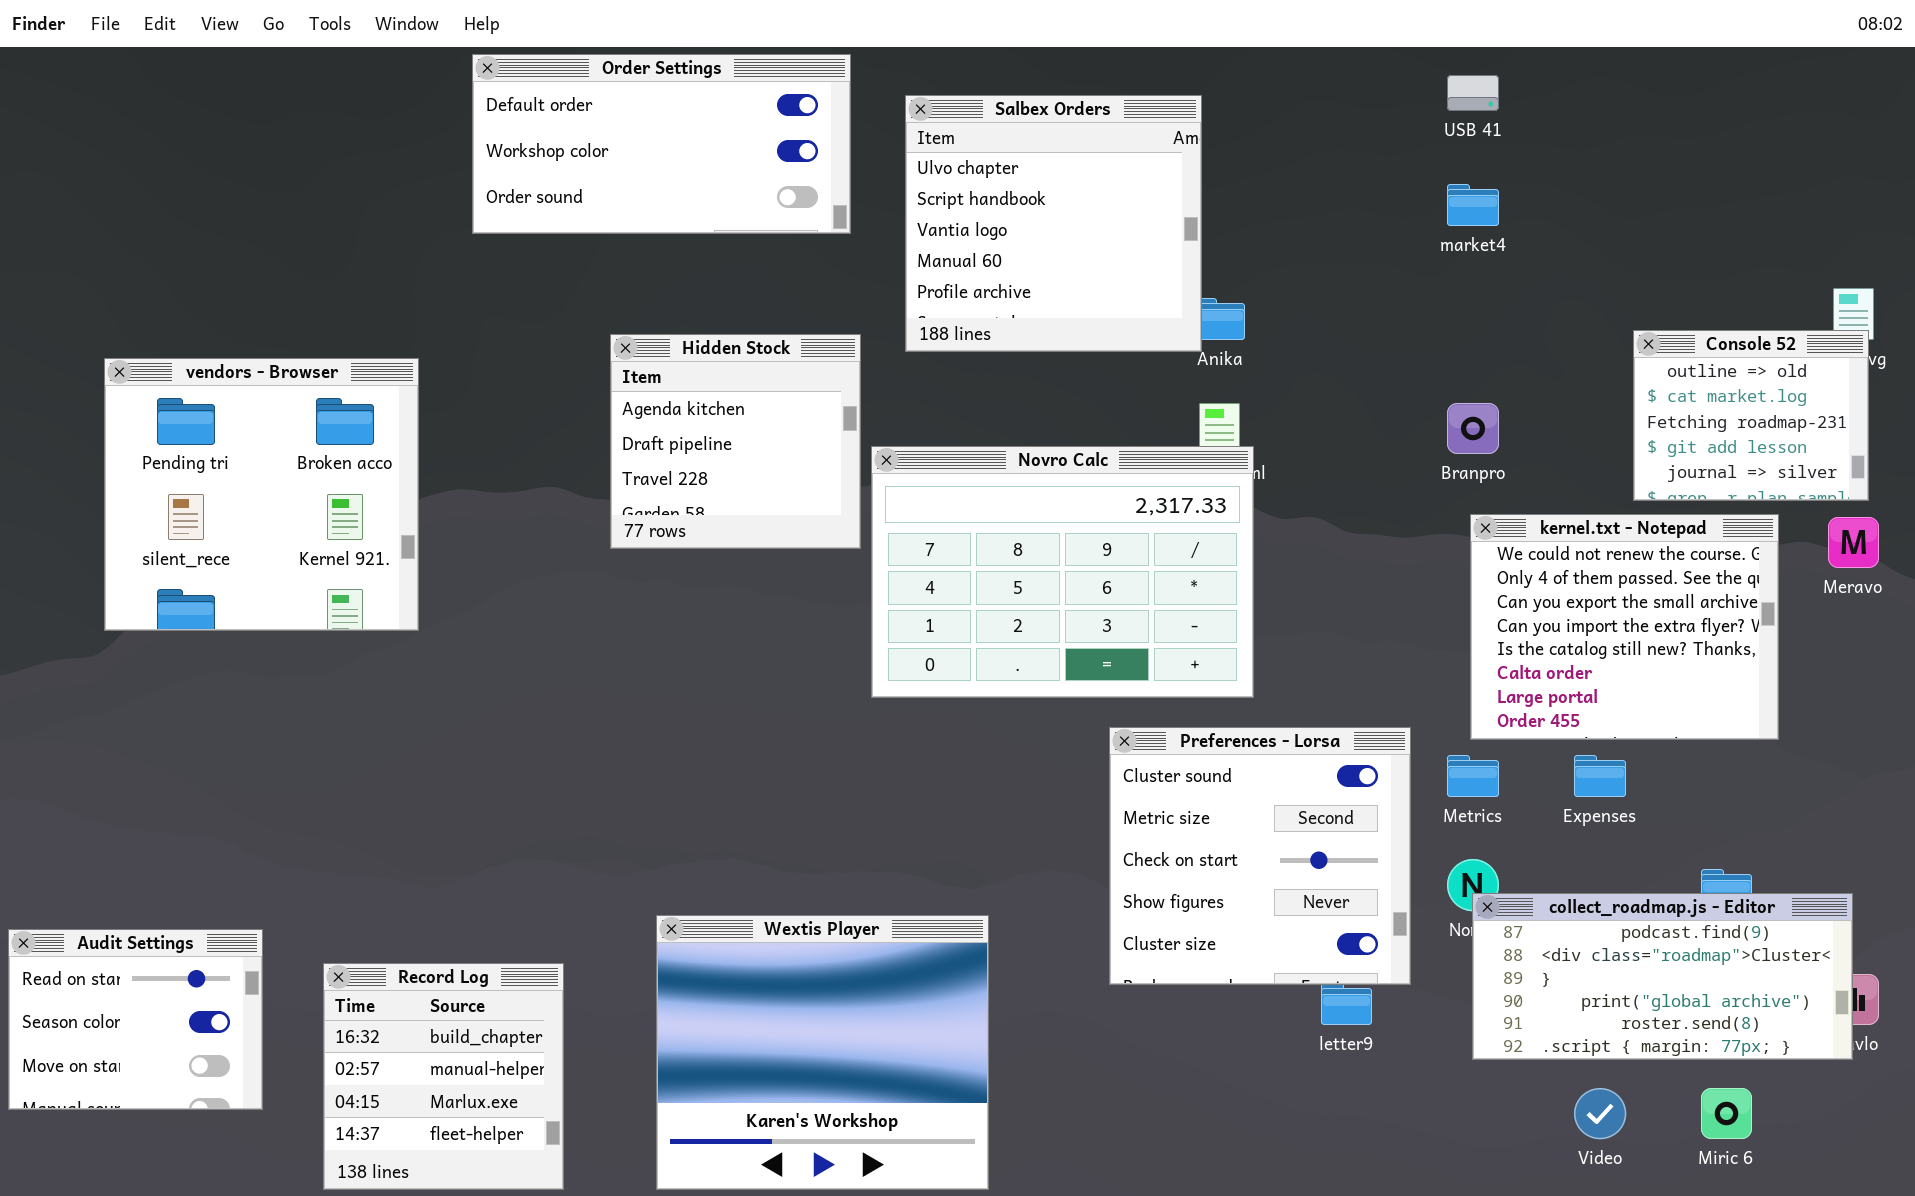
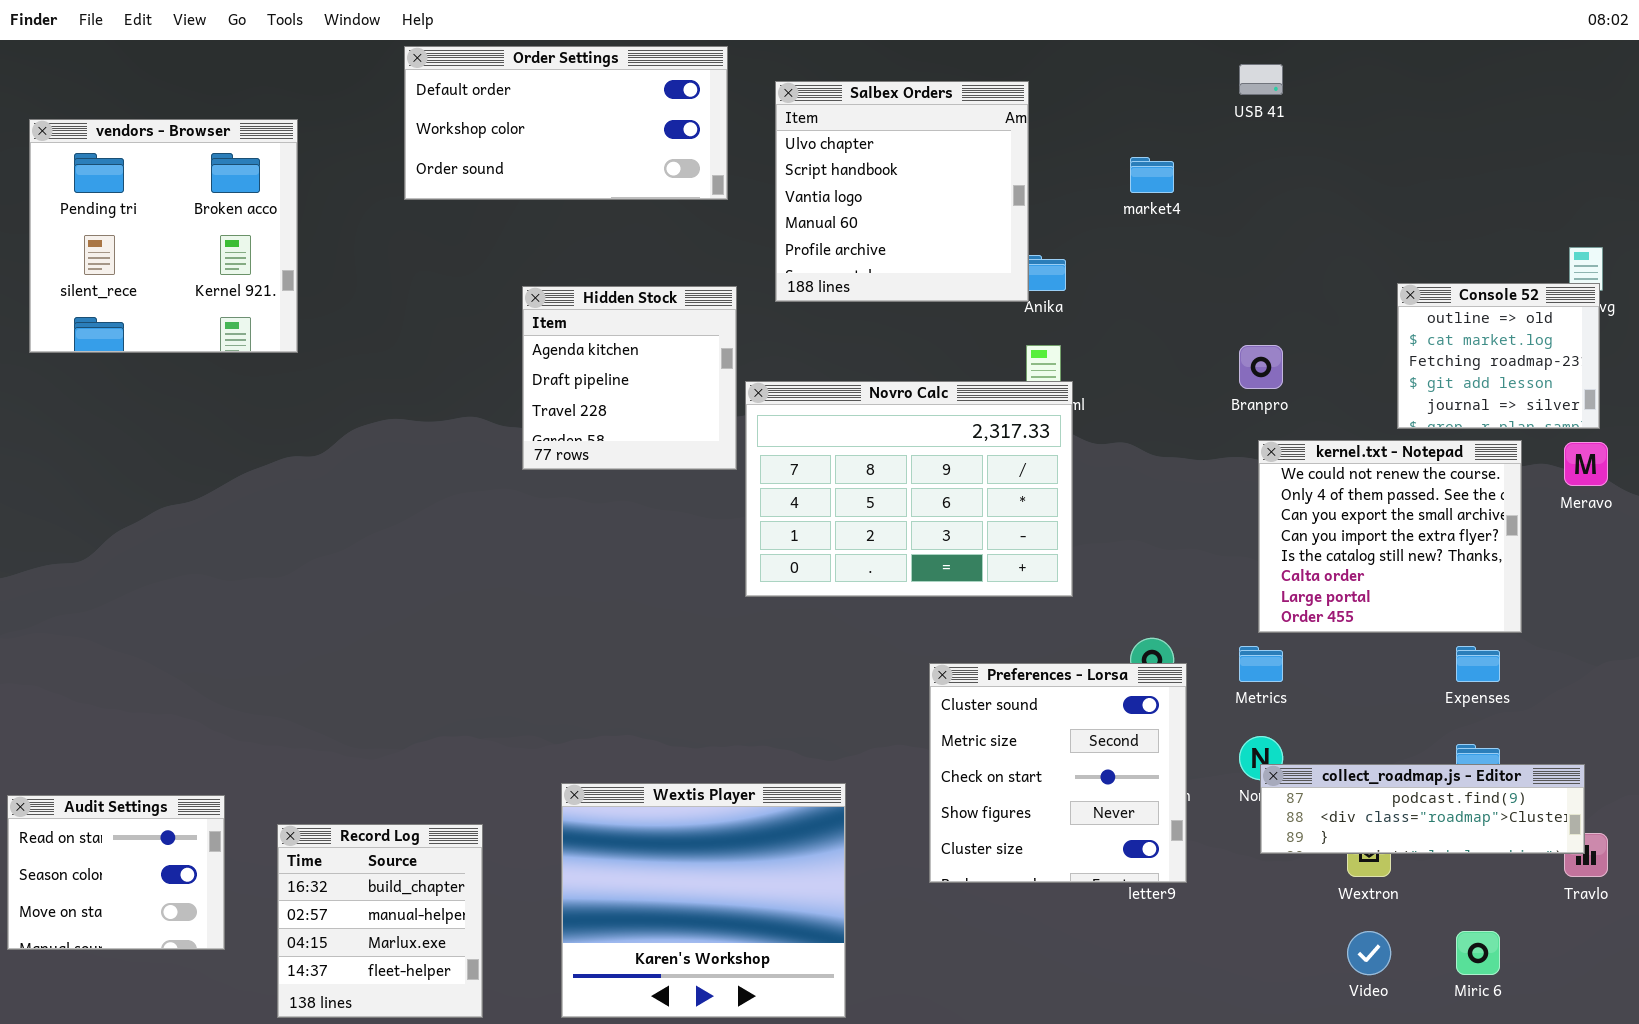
market4: [1447,184,1499,226] -> [1130,157,1174,193], moved
vendors - Browser: [104,358,419,631] -> [29,119,298,353], moved
Preferences - Lorsa: [1109,727,1411,985] -> [929,663,1187,883], moved
Expenses: [1574,755,1626,797] -> [1456,646,1500,682], moved
collect_roadmap.js - Editor: [1472,893,1853,1060] -> [1260,764,1585,854], resized

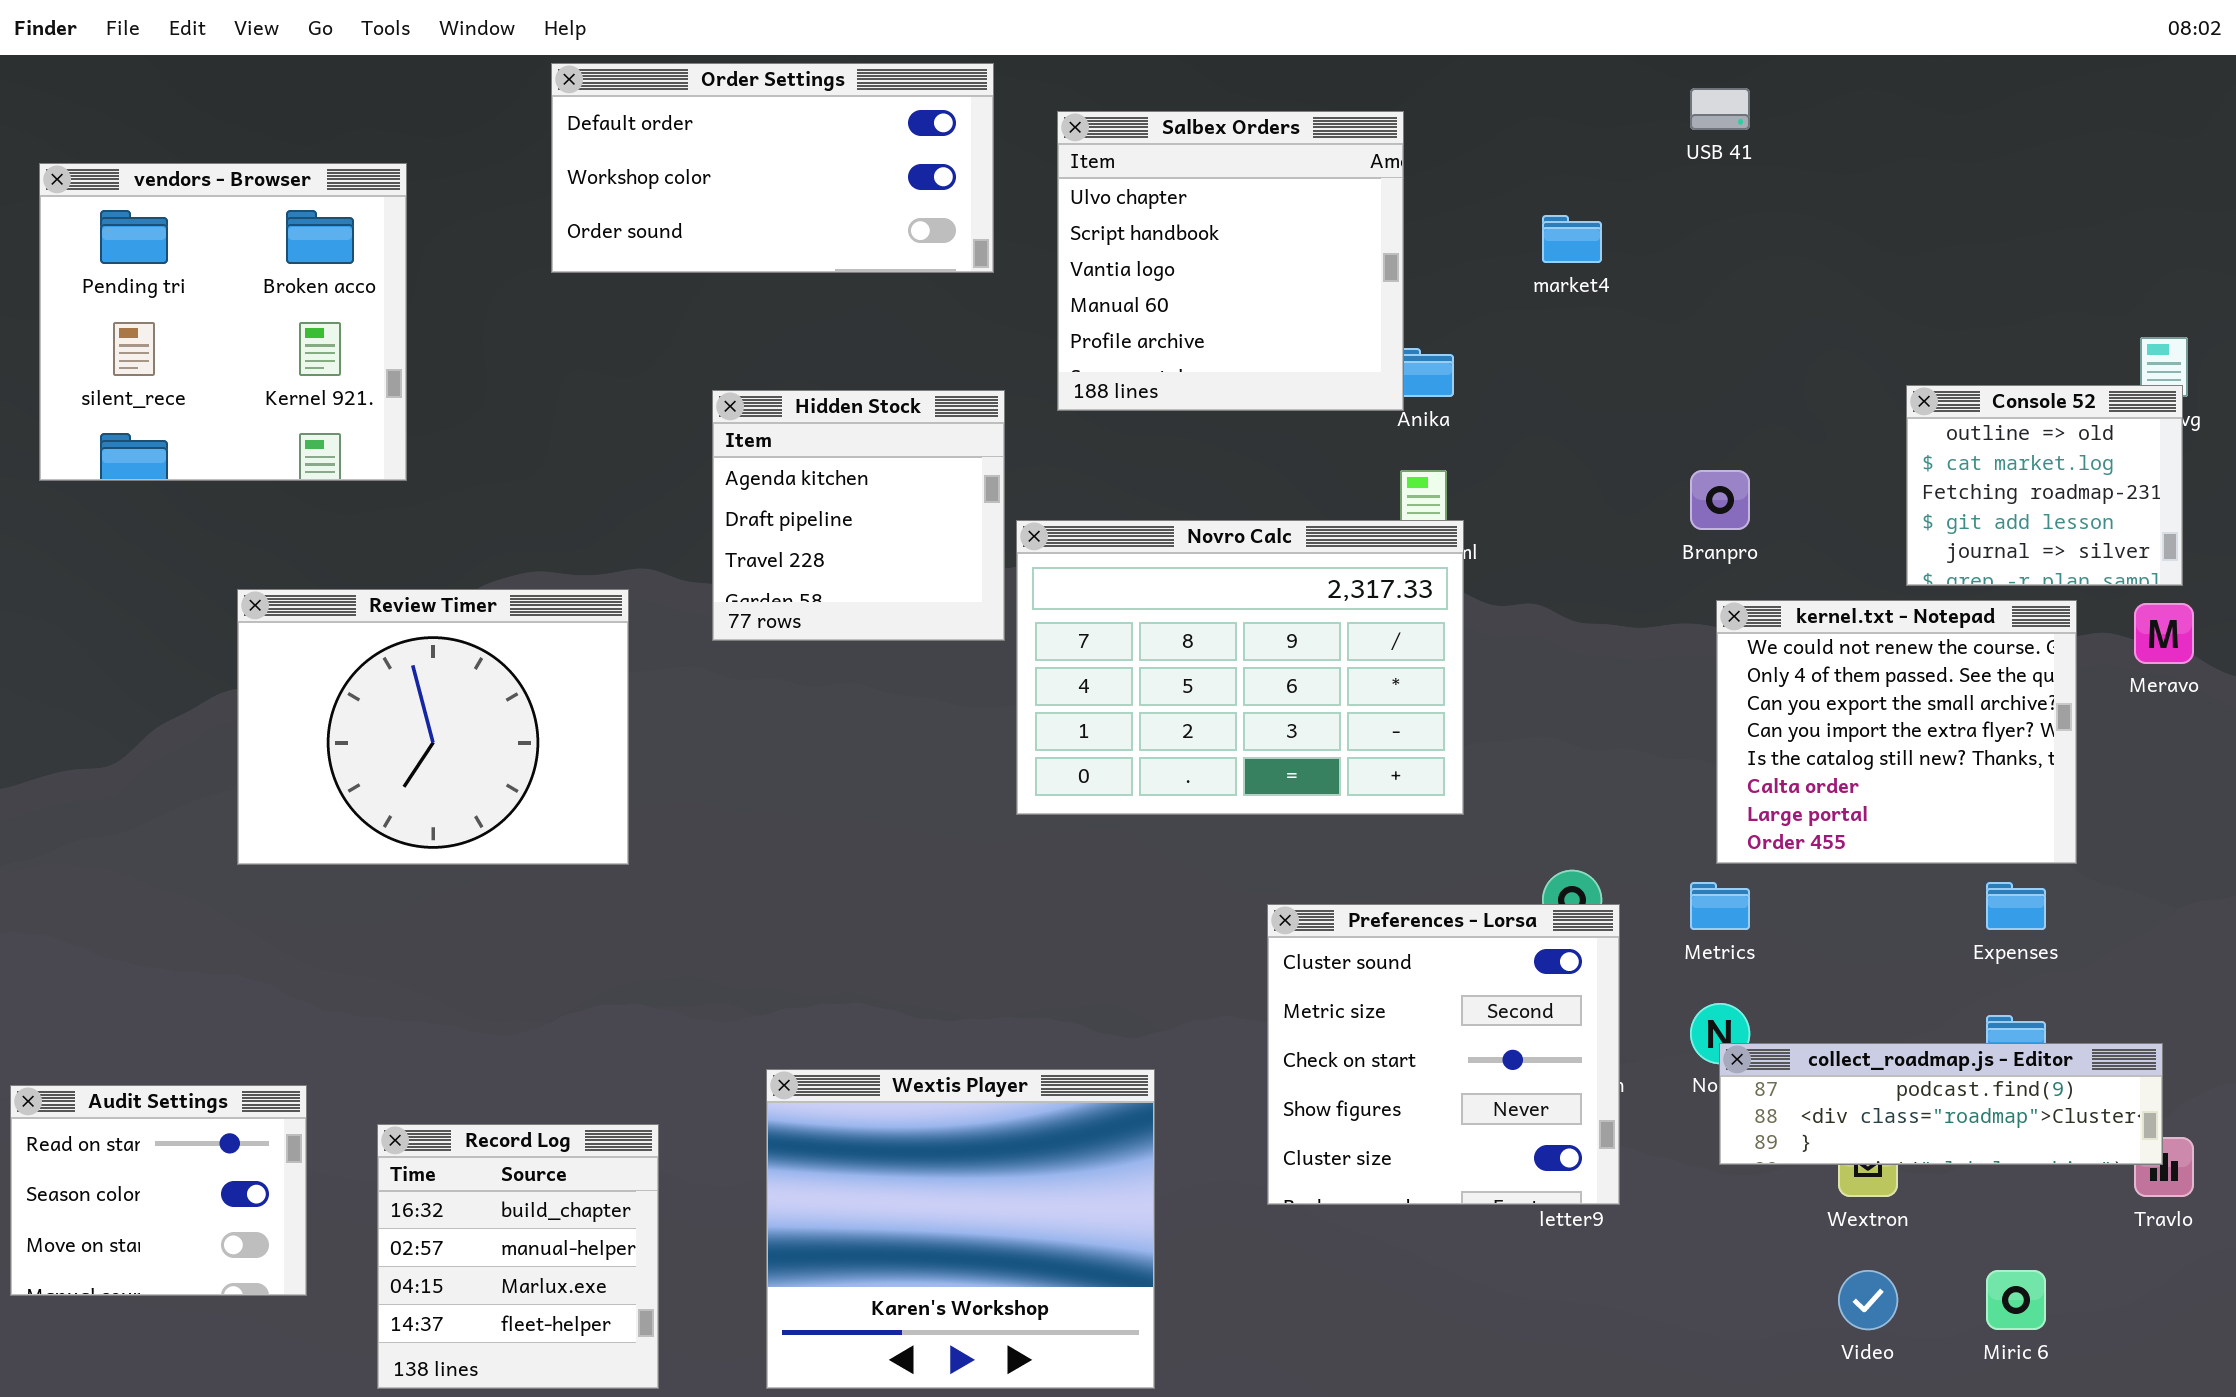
Review Timer: none -> [237,589,629,865], opened

